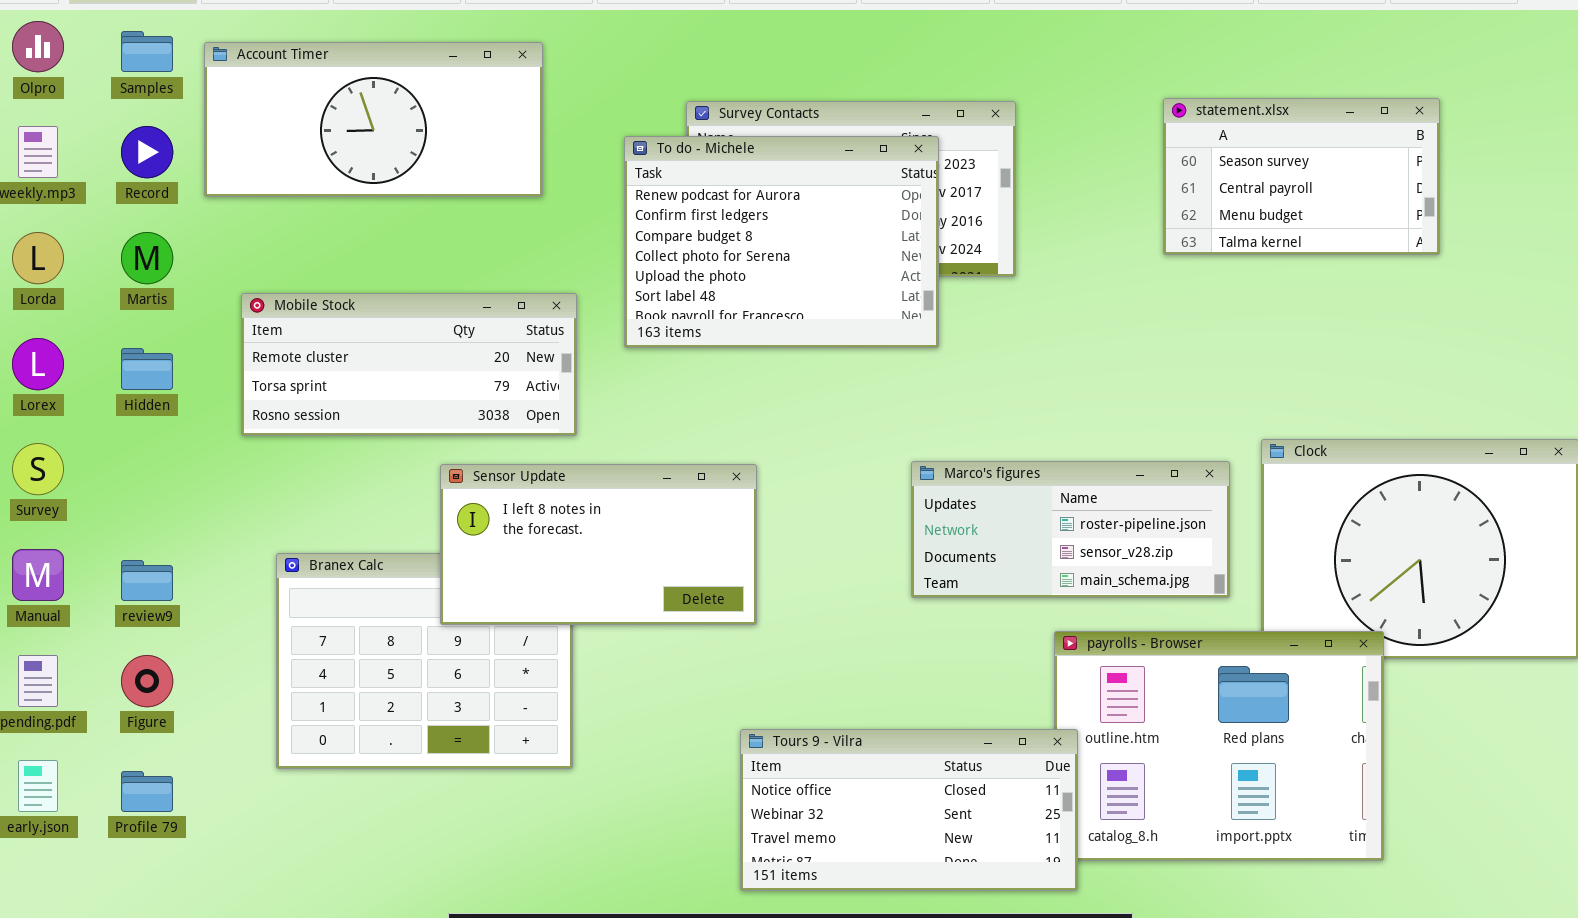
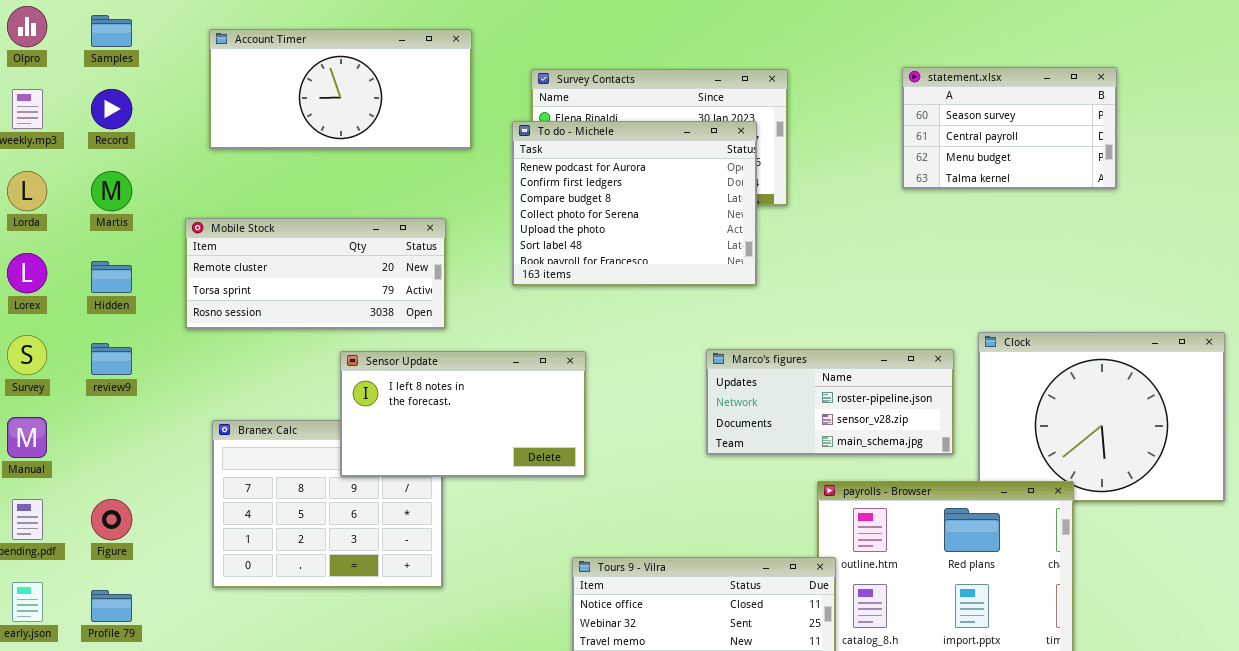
Account Timer: [204,42,543,197] -> [209,29,472,149], moved
To do - Michele: [624,136,939,348] -> [512,121,757,286], moved
review9: [121,560,173,601] -> [91,343,132,375], moved

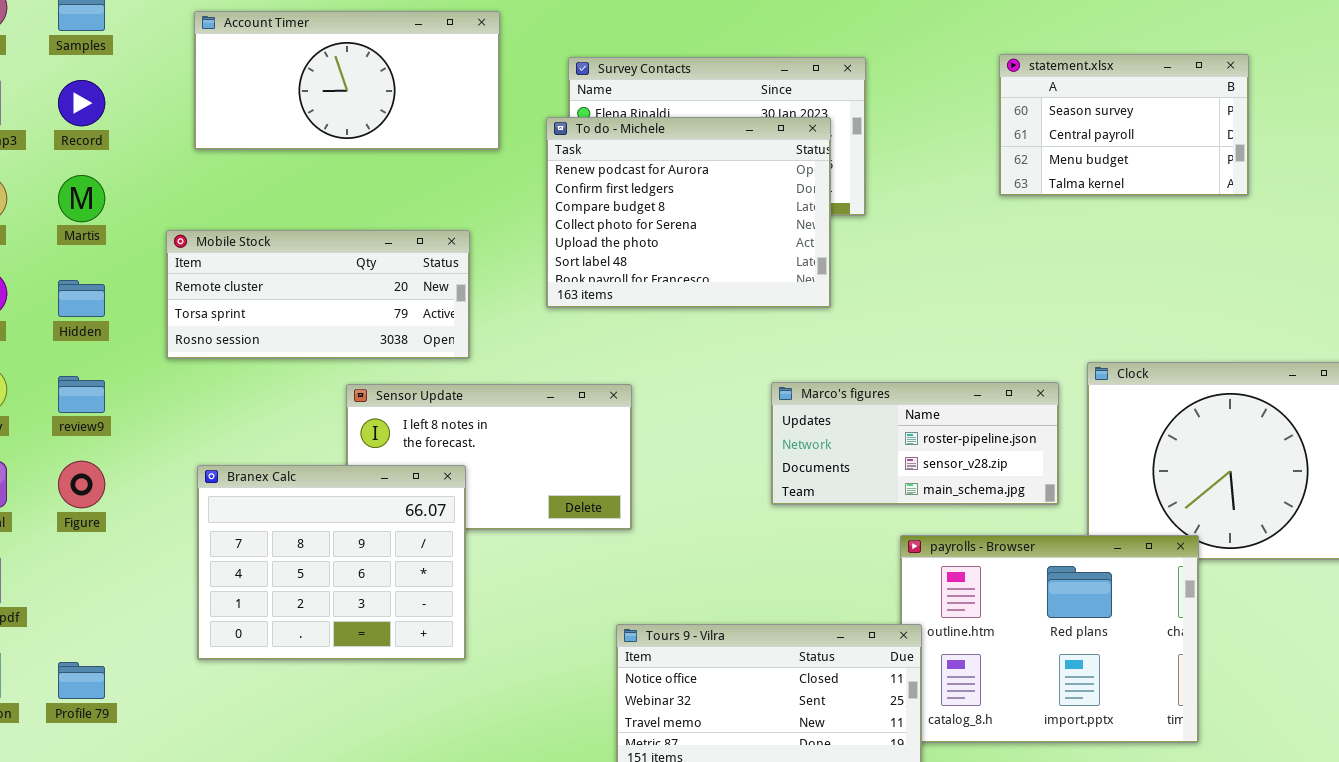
Branex Calc: [212,420,443,588] -> [197,465,466,660], raised
Figure: [91,499,132,540] -> [58,461,105,508], moved

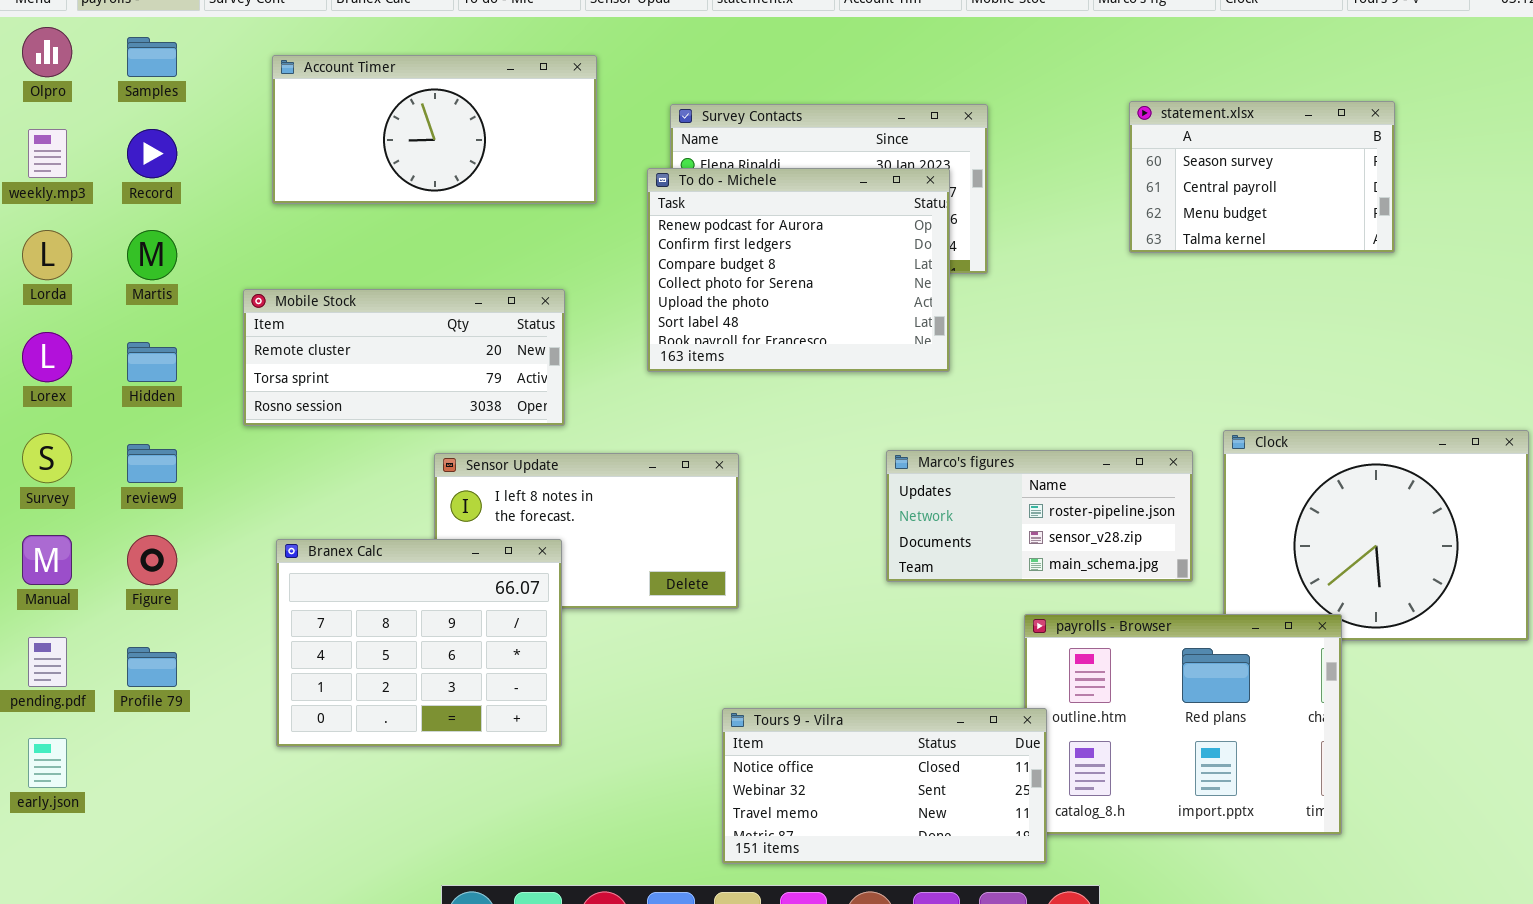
Profile 79: [58,662,105,699] -> [127,647,177,687], moved

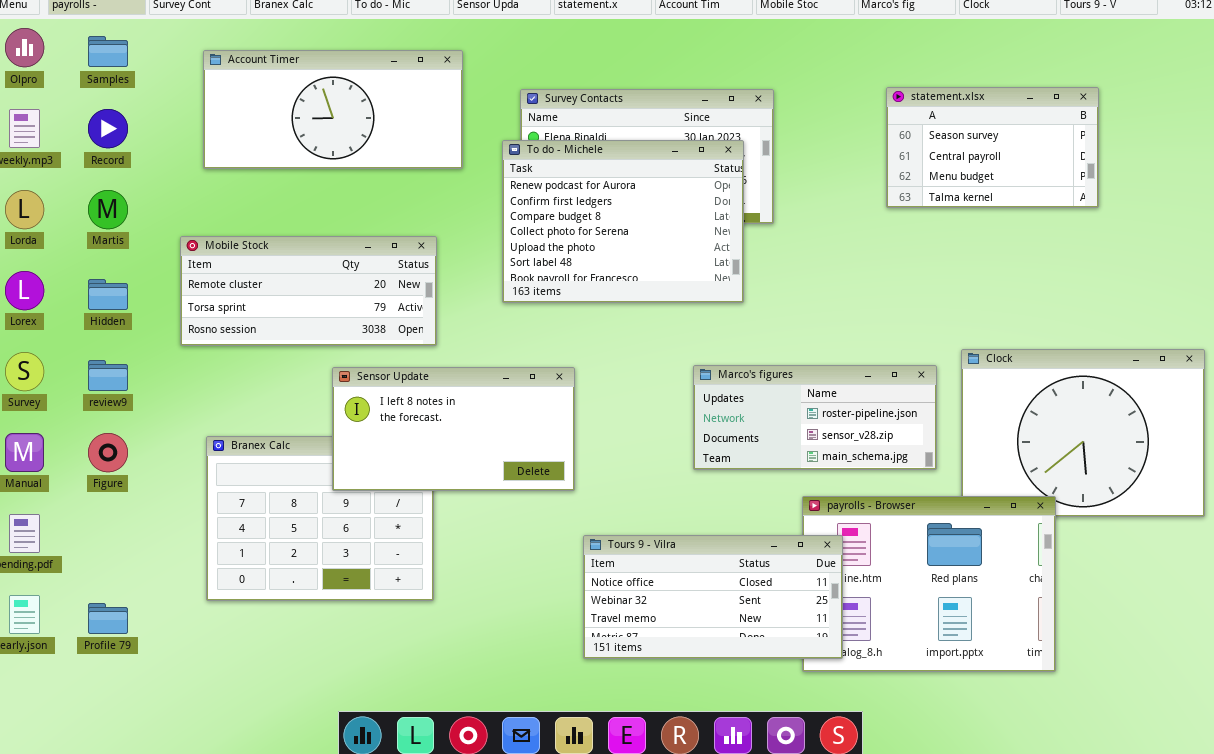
Sensor Update: [434,453,739,609] -> [332,367,575,491], raised
Profile 79: [127,647,177,687] -> [88,603,128,634], moved
Tours 9 - Vilra: [722,708,1047,864] -> [583,535,843,659], moved

